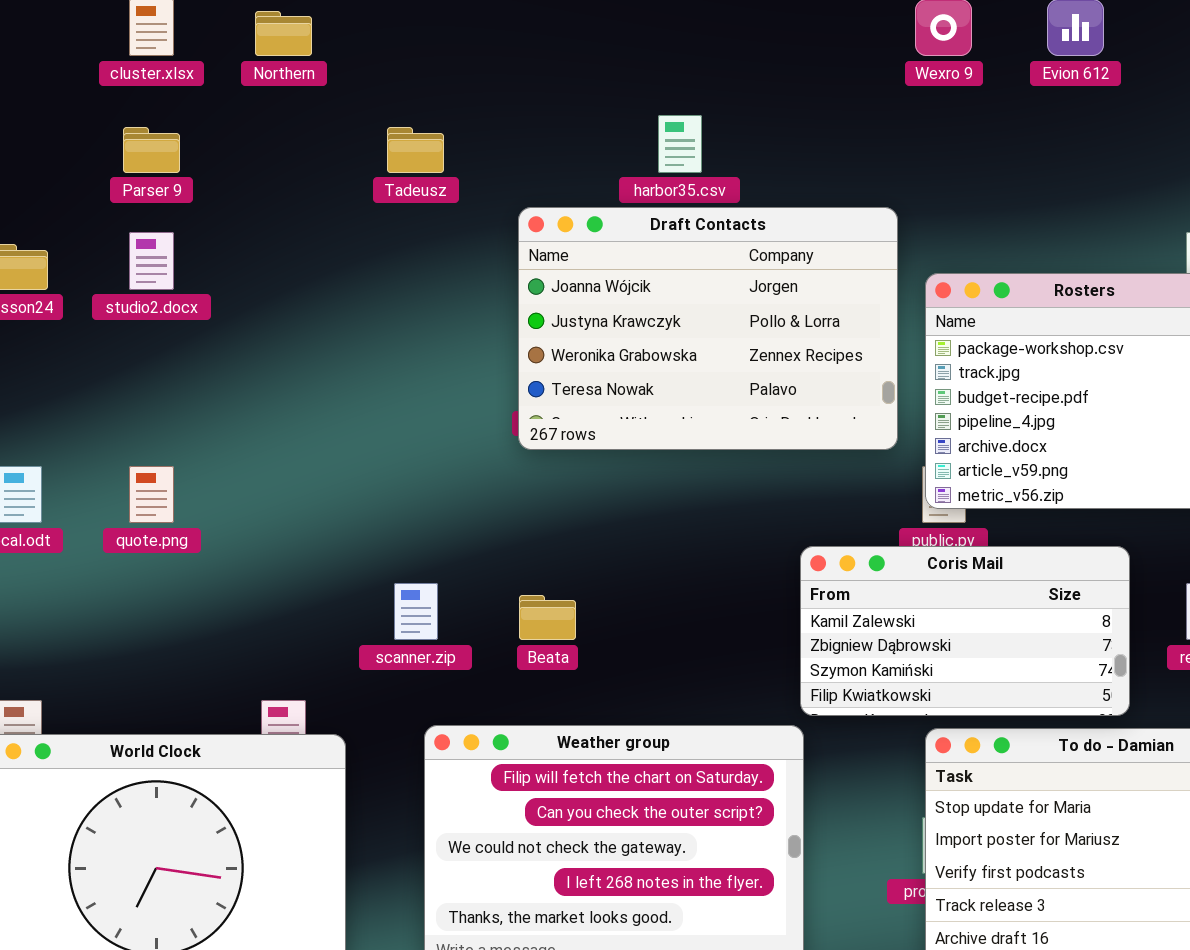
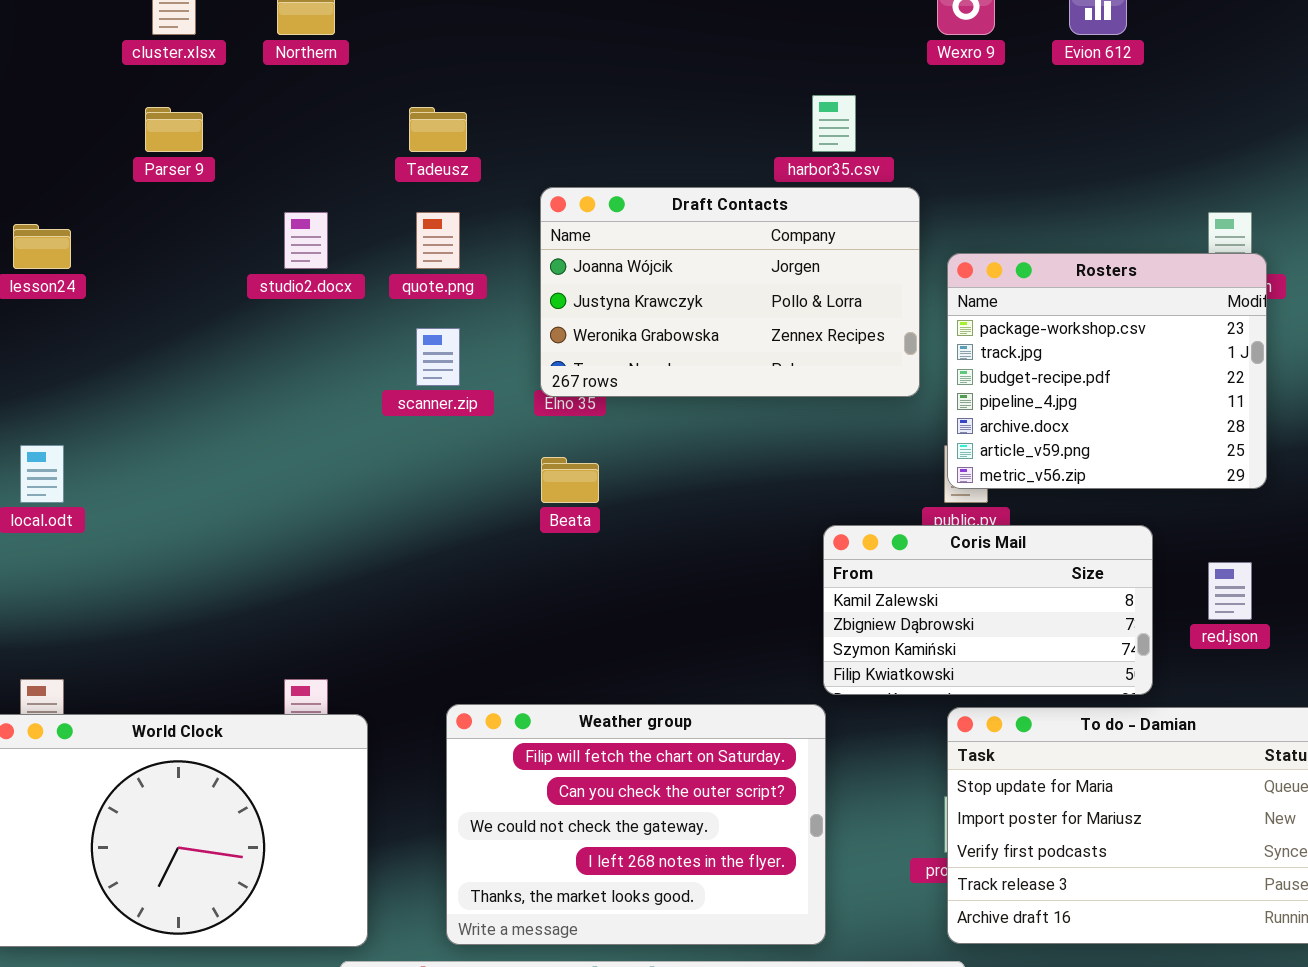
harbor35.csv: [658,115,702,173] -> [812,95,856,152], moved
Draft Contacts: [518,207,898,450] -> [540,187,920,397], resized
studio2.docx: [129,232,174,290] -> [284,212,328,269], moved
quote.png: [129,466,174,523] -> [416,212,460,269], moved
scanner.zip: [394,583,438,640] -> [416,328,460,386], moved
Beata: [519,595,576,640] -> [541,457,599,503], moved

